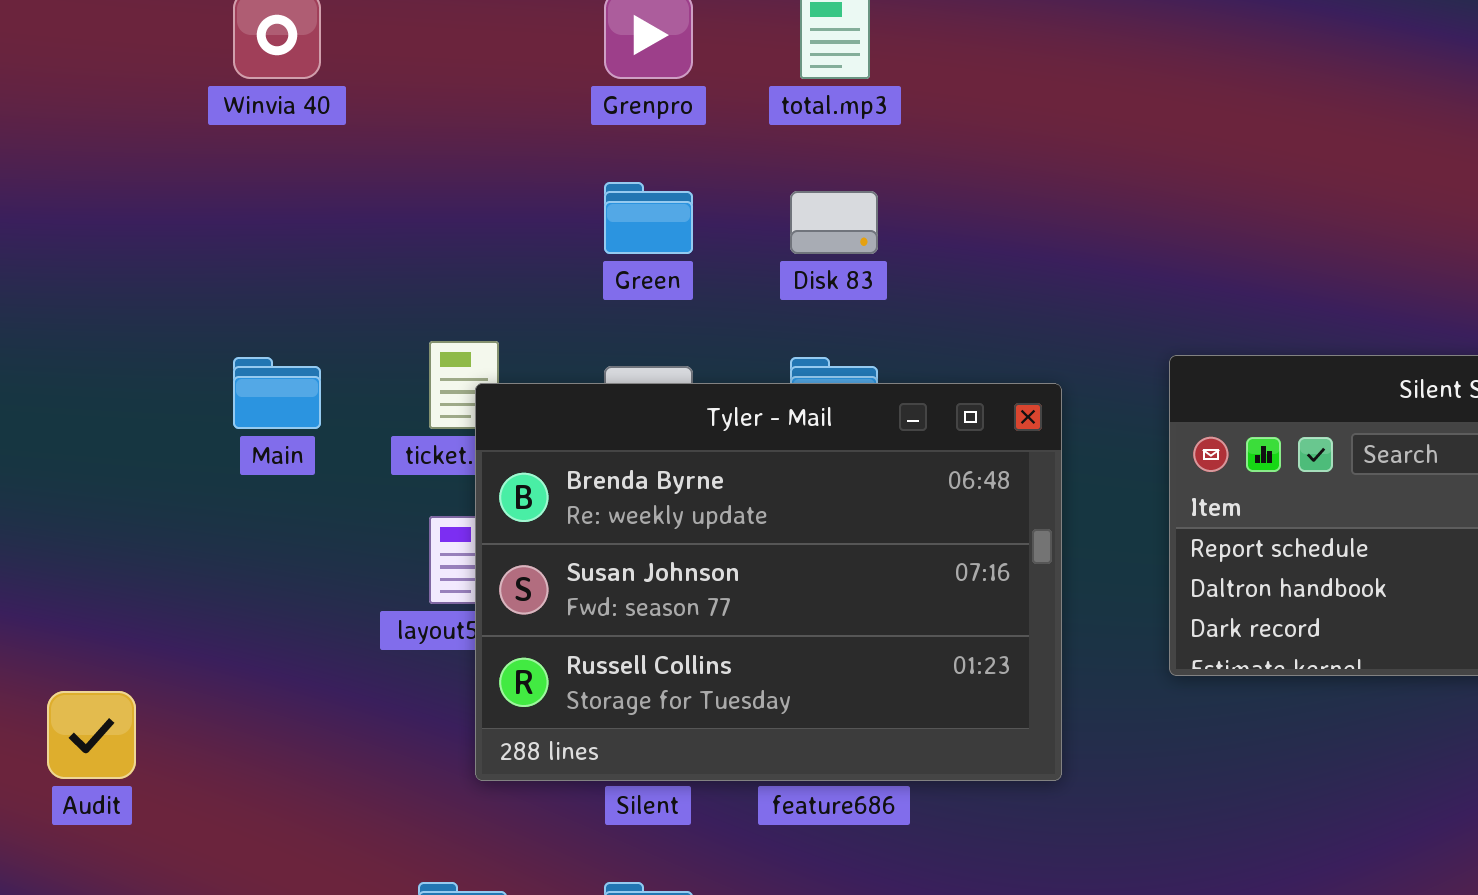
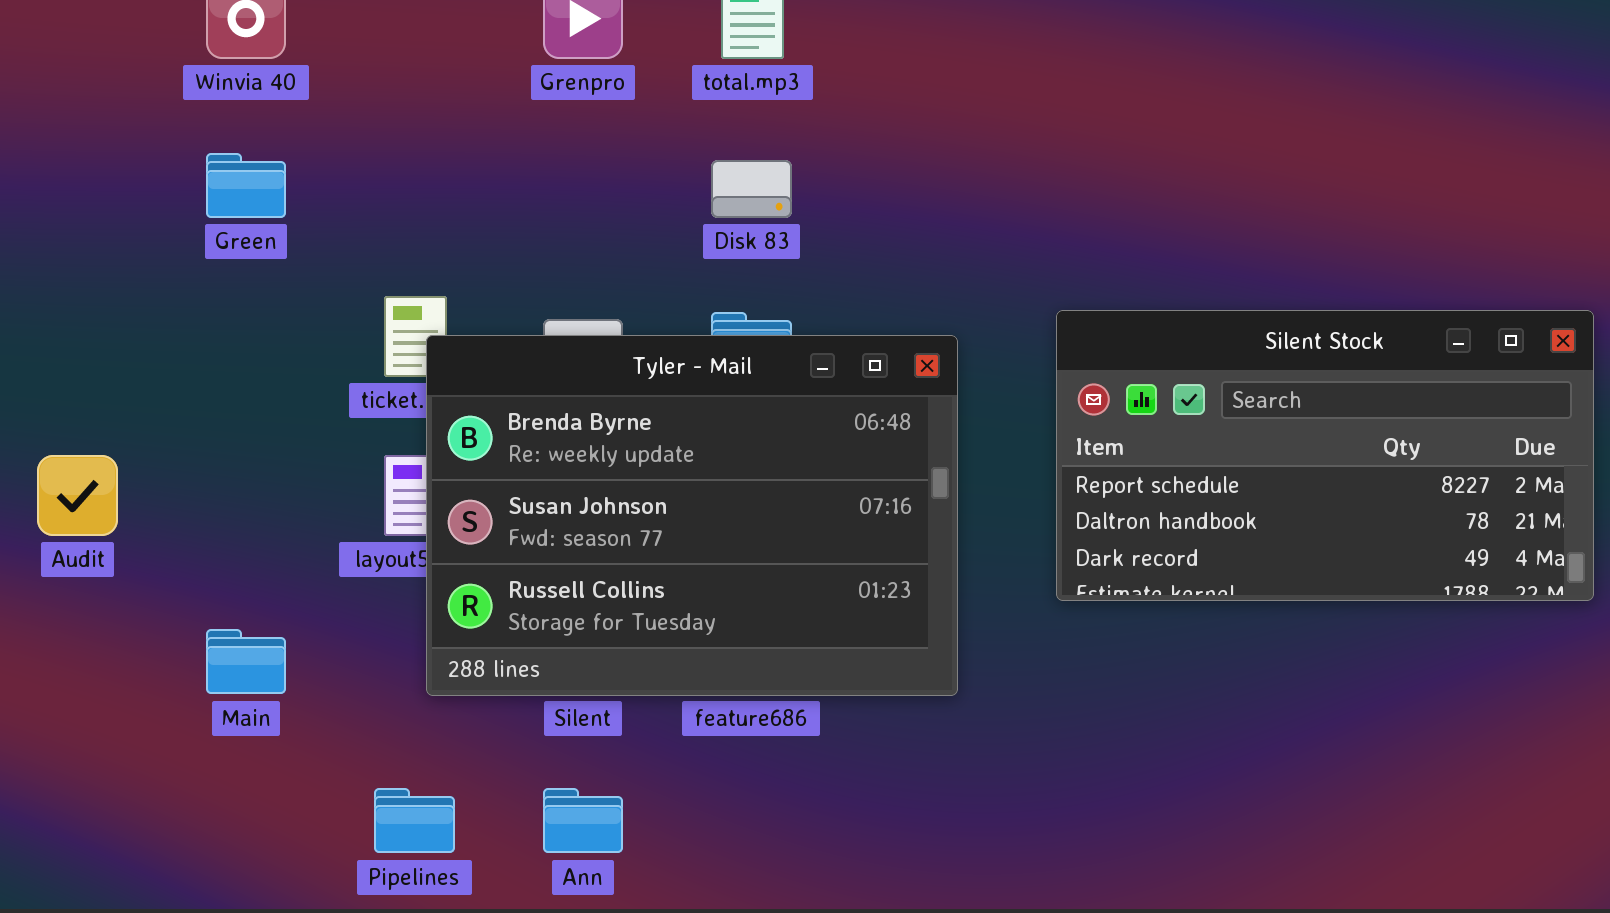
Green: [604,182,693,254] -> [206,153,286,218], moved
Main: [233,357,321,429] -> [206,629,286,694], moved
Audit: [47,691,136,779] -> [37,455,118,536], moved

